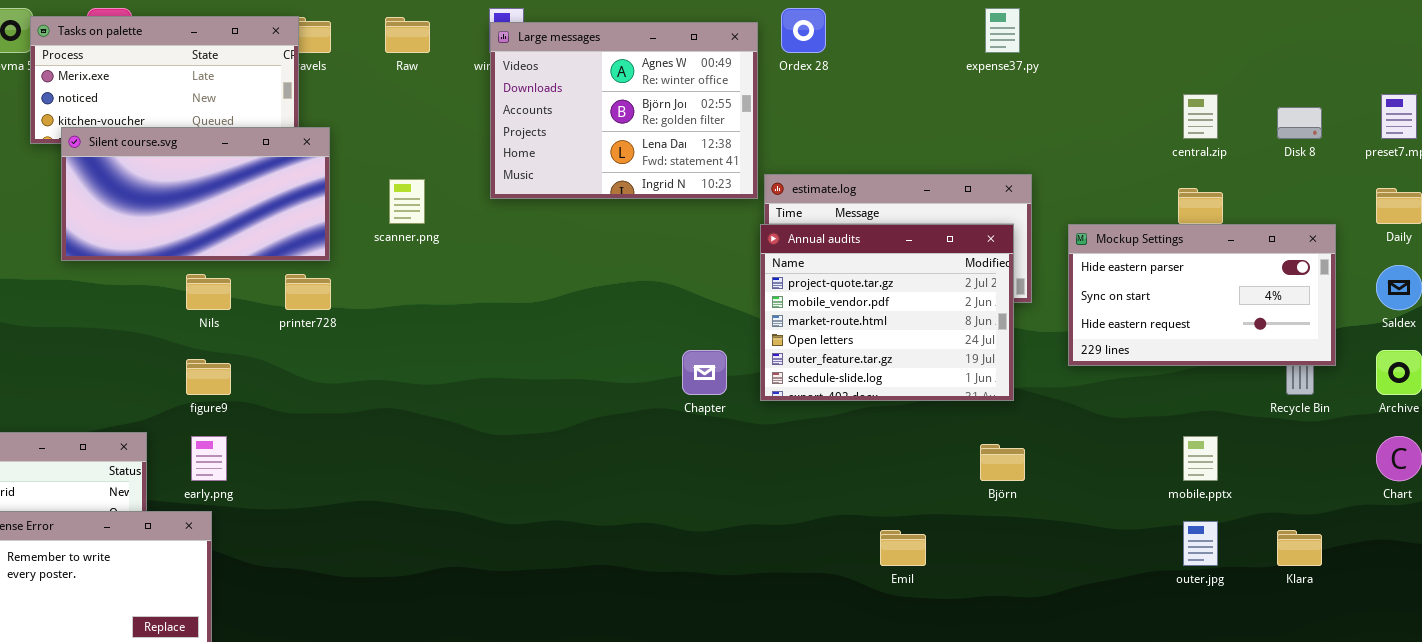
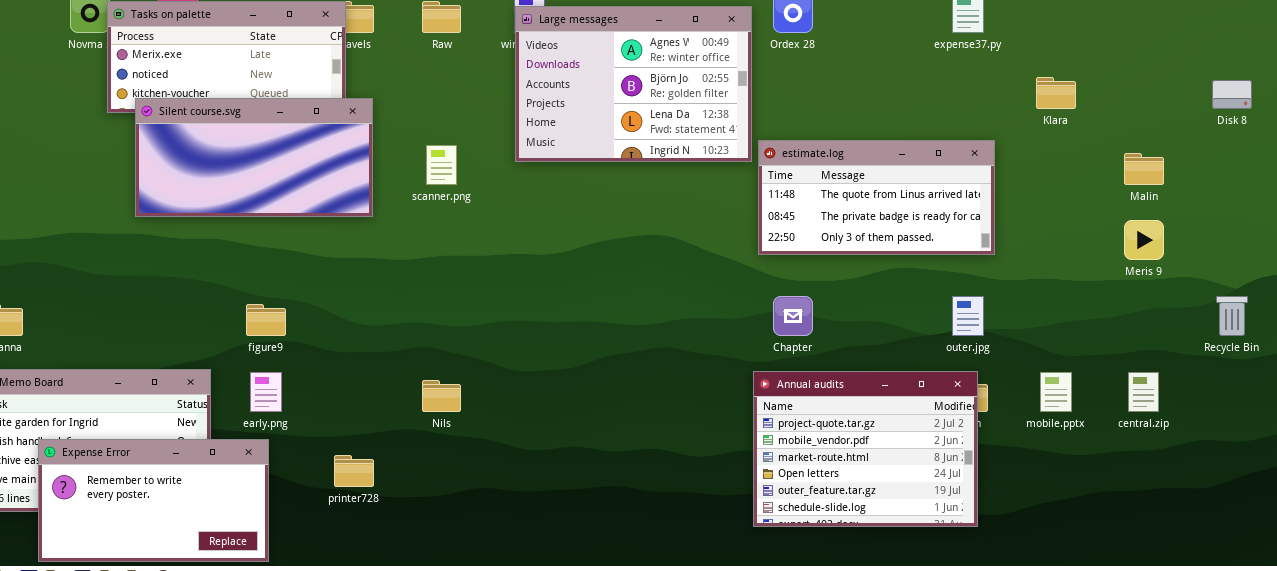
central.zip: [1183,94,1218,139] -> [1128,372,1159,412], moved
Mockup Settings: [1068,224,1336,366] -> none, closed
Annual audits: [760,224,1014,401] -> [753,371,978,527], moved
Nils: [186,274,231,310] -> [422,380,461,412], moved
printer728: [285,274,331,310] -> [334,455,374,487], moved
Chapter: [682,350,727,395] -> [773,296,813,336], moved
mobile.pptx: [1183,436,1218,481] -> [1040,372,1072,412], moved
outer.jpg: [1183,521,1218,566] -> [952,296,984,336], moved
Klara: [1277,530,1322,566] -> [1036,77,1076,109], moved

